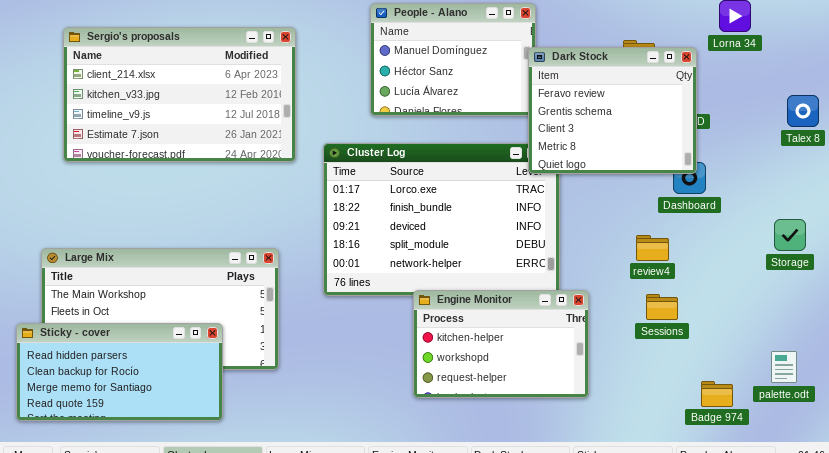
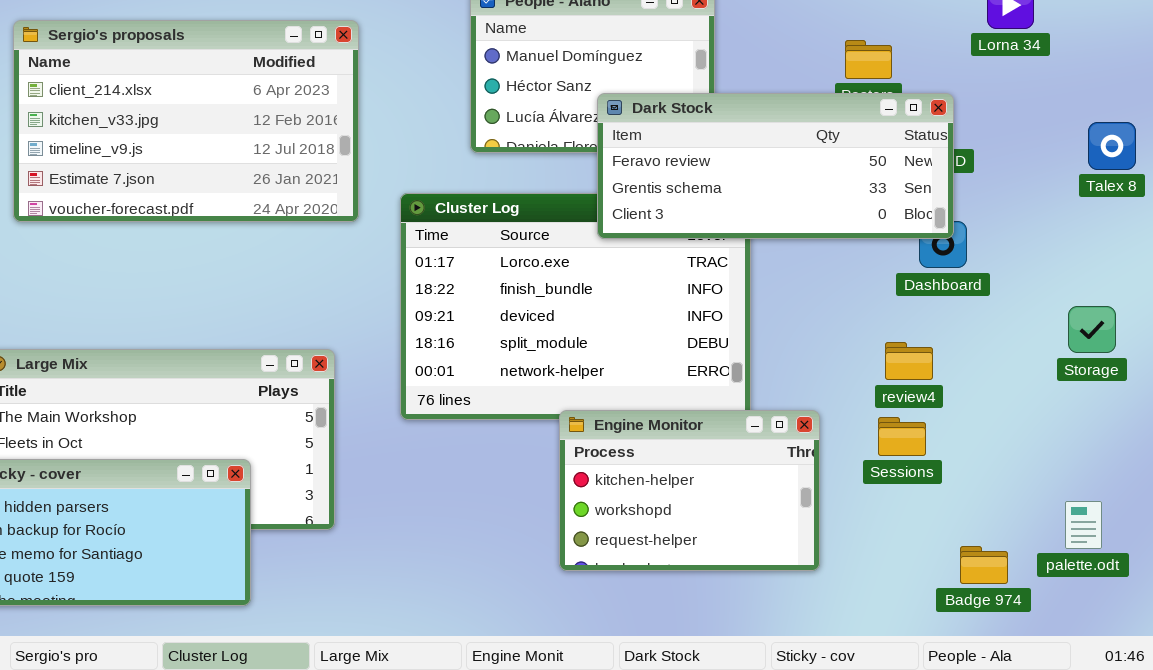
Dark Stock: [528,47,697,174] -> [597,93,954,239], resized
review4: [636,235,669,261] -> [885,342,933,380], moved
Engine Monitor: [413,290,589,398] -> [559,410,820,571], moved

